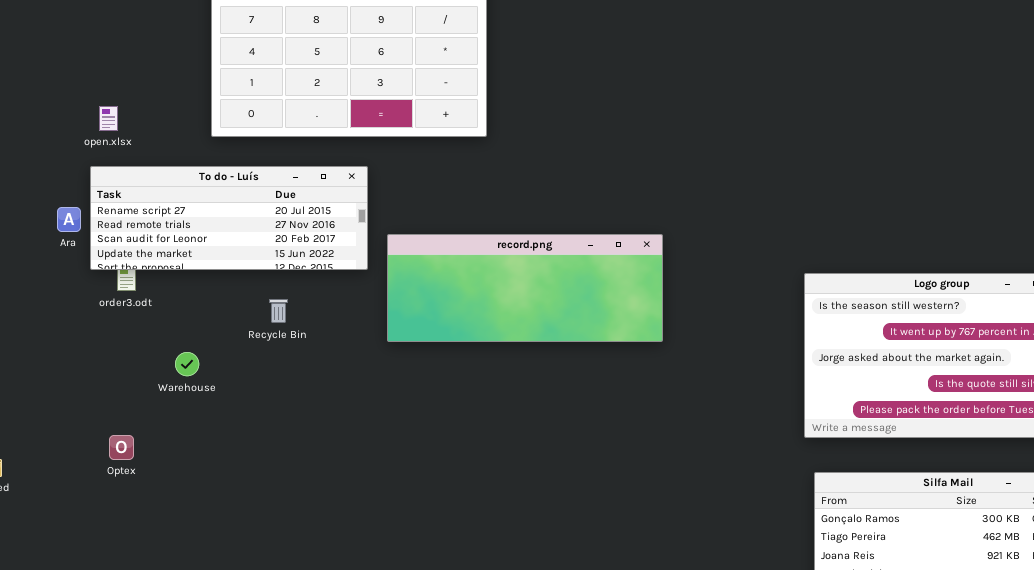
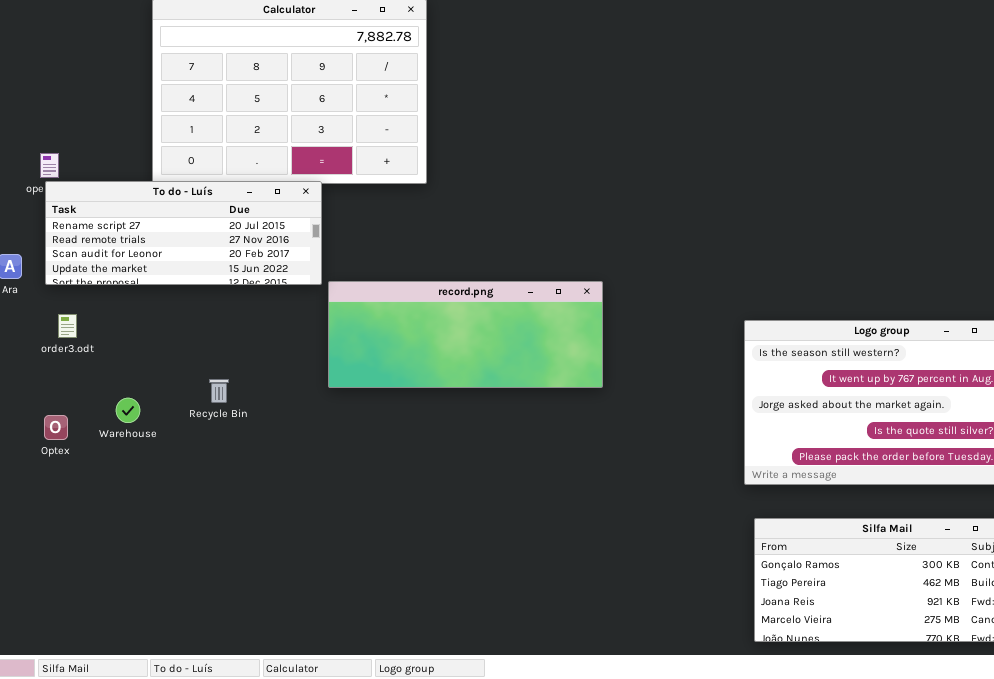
To do - Luís: [90,166,368,270] -> [45,181,322,285], moved
Recycle Bin: [269,299,288,323] -> [209,379,229,403], moved
Optex: [109,435,134,460] -> [44,415,68,440], moved

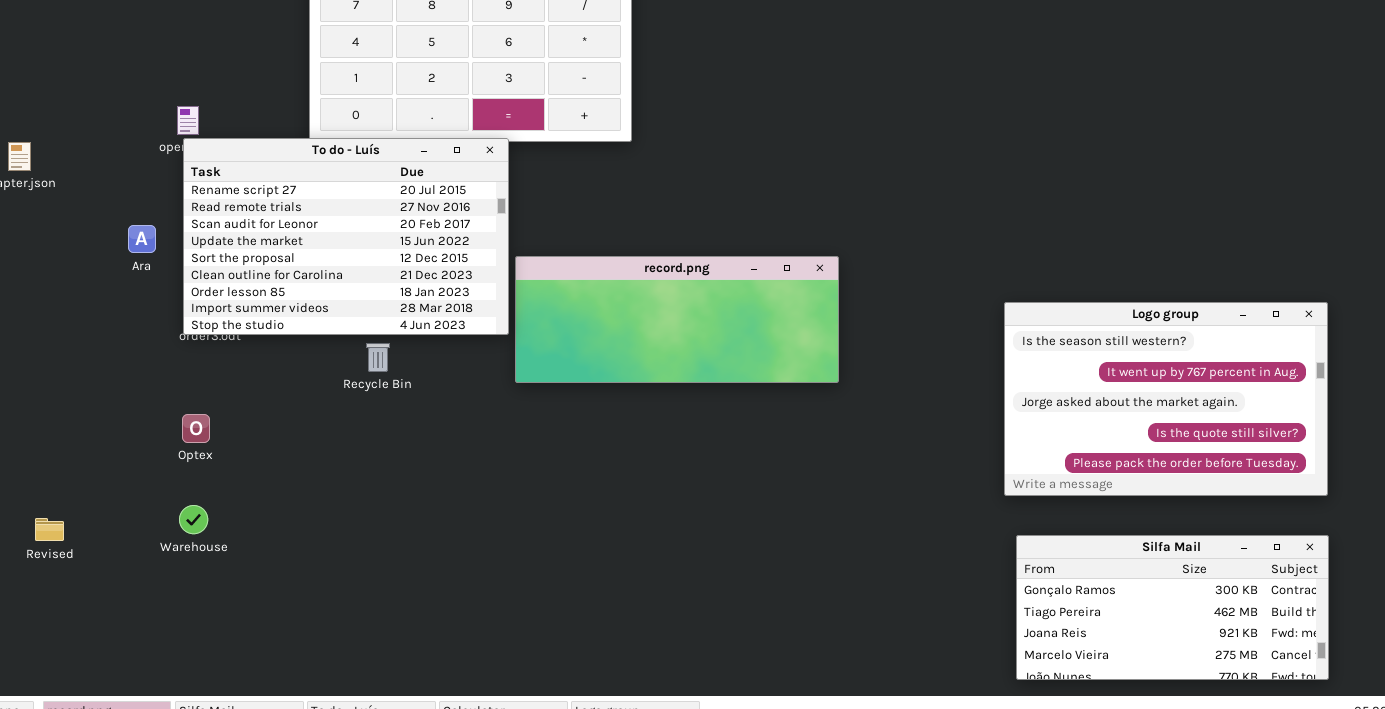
To do - Luís: [45,181,322,285] -> [183,138,509,335], resized
Recycle Bin: [209,379,229,403] -> [366,343,390,372], moved
Warehouse: [116,398,140,423] -> [179,505,208,534], moved

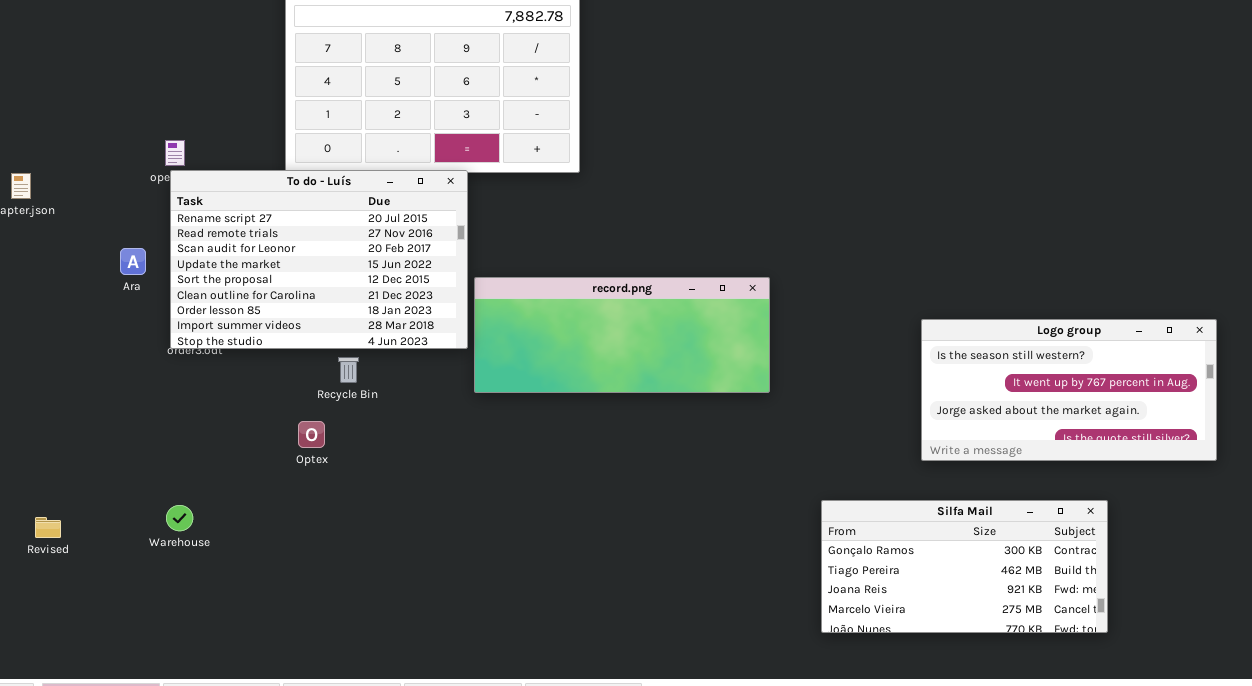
Logo group: [1004,302,1328,496] -> [921,319,1217,461], resized
Optex: [182,414,210,443] -> [298,421,325,448], moved
Silfa Mail: [1016,535,1329,680] -> [821,500,1108,633], moved

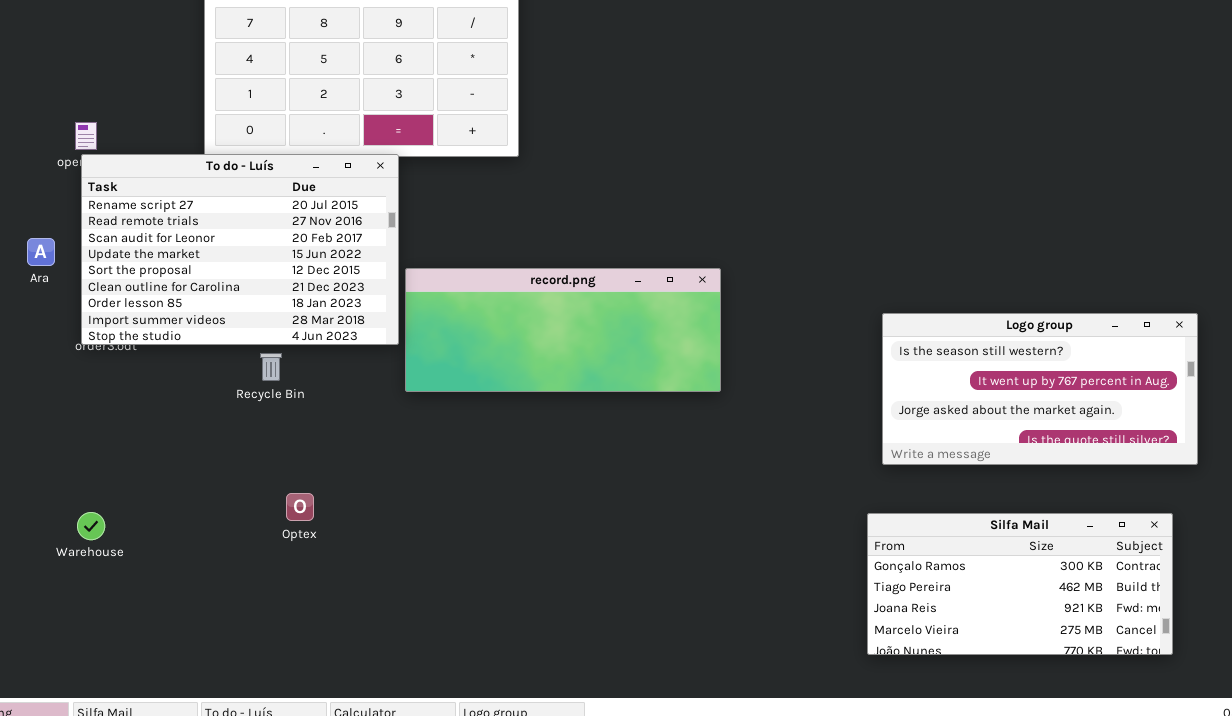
Optex: [298,421,325,448] -> [286,493,314,521], moved
Silfa Mail: [821,500,1108,633] -> [867,513,1173,655], moved

